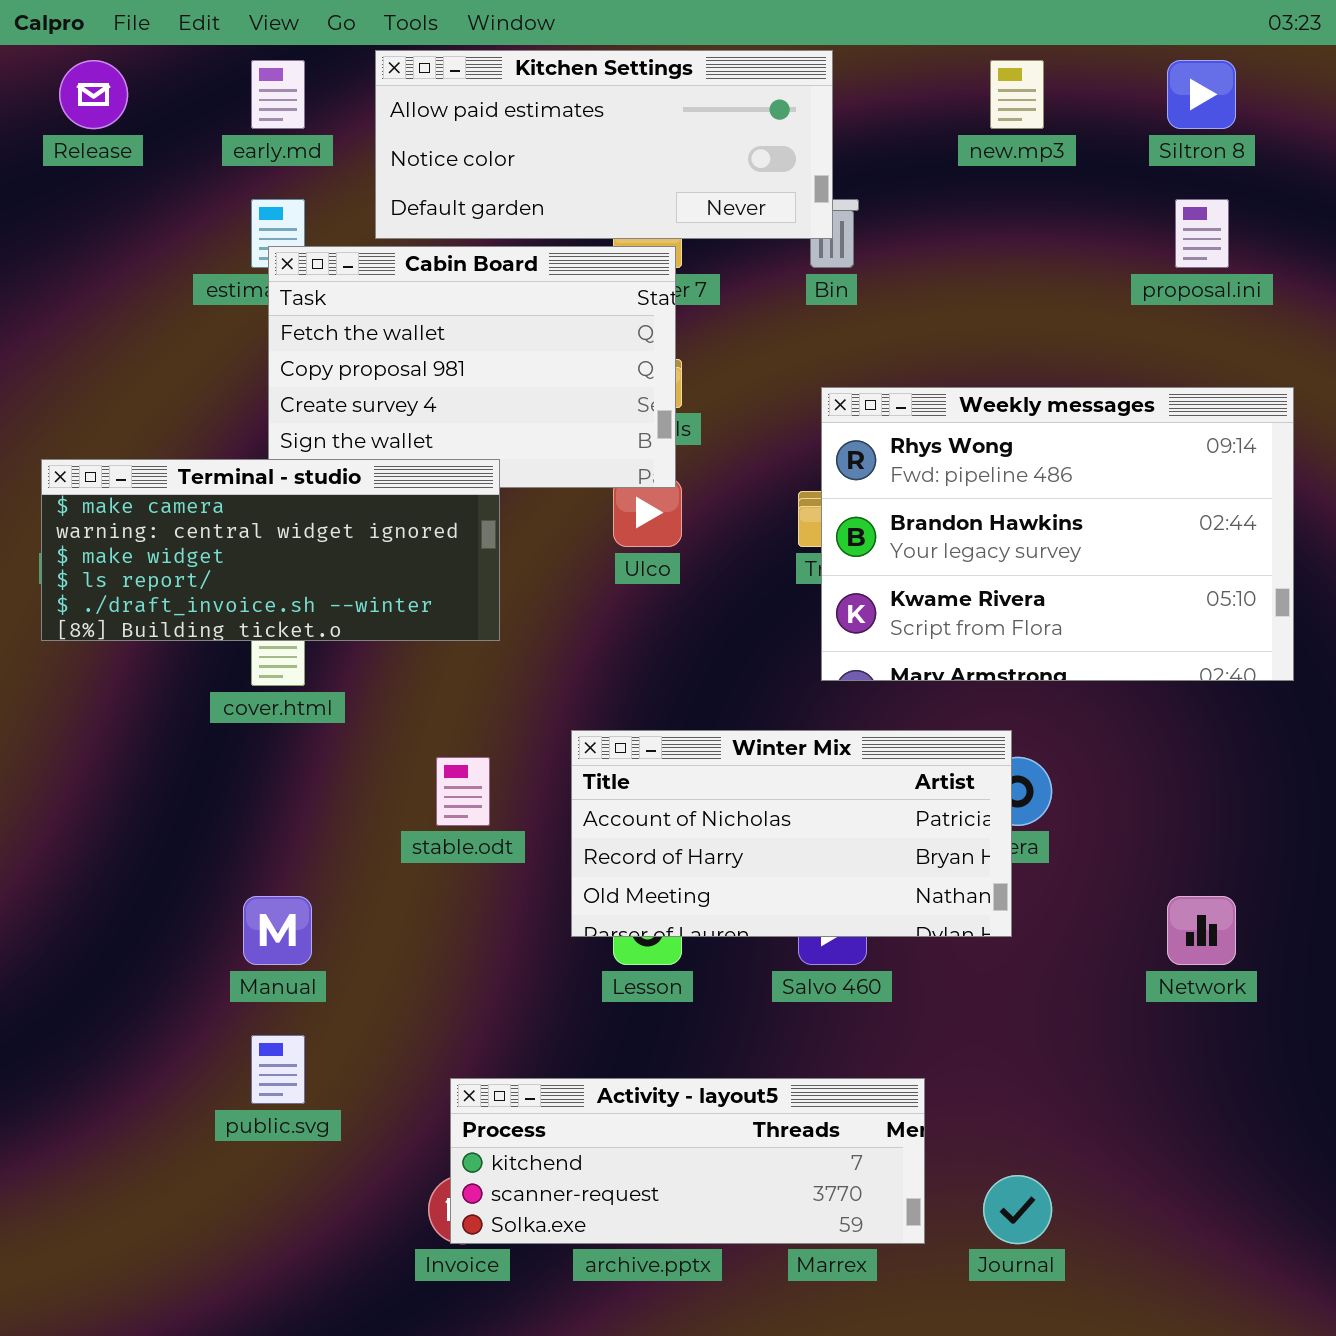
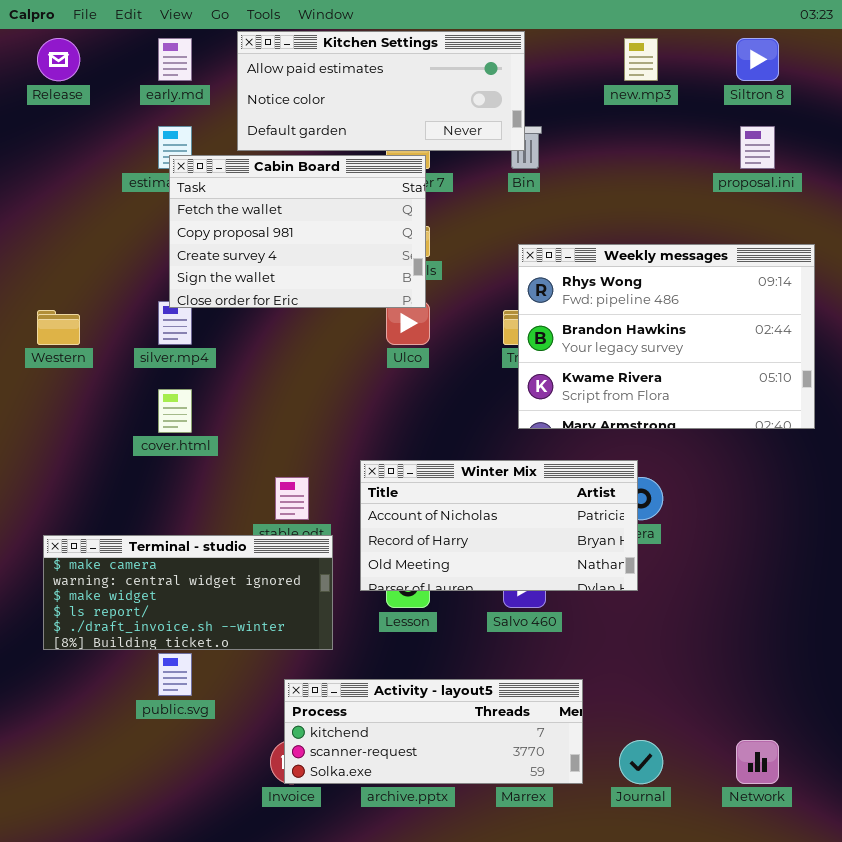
Terminal - studio: [41,459,500,641] -> [43,535,333,650], moved
Network: [1167,896,1236,965] -> [736,740,779,784], moved

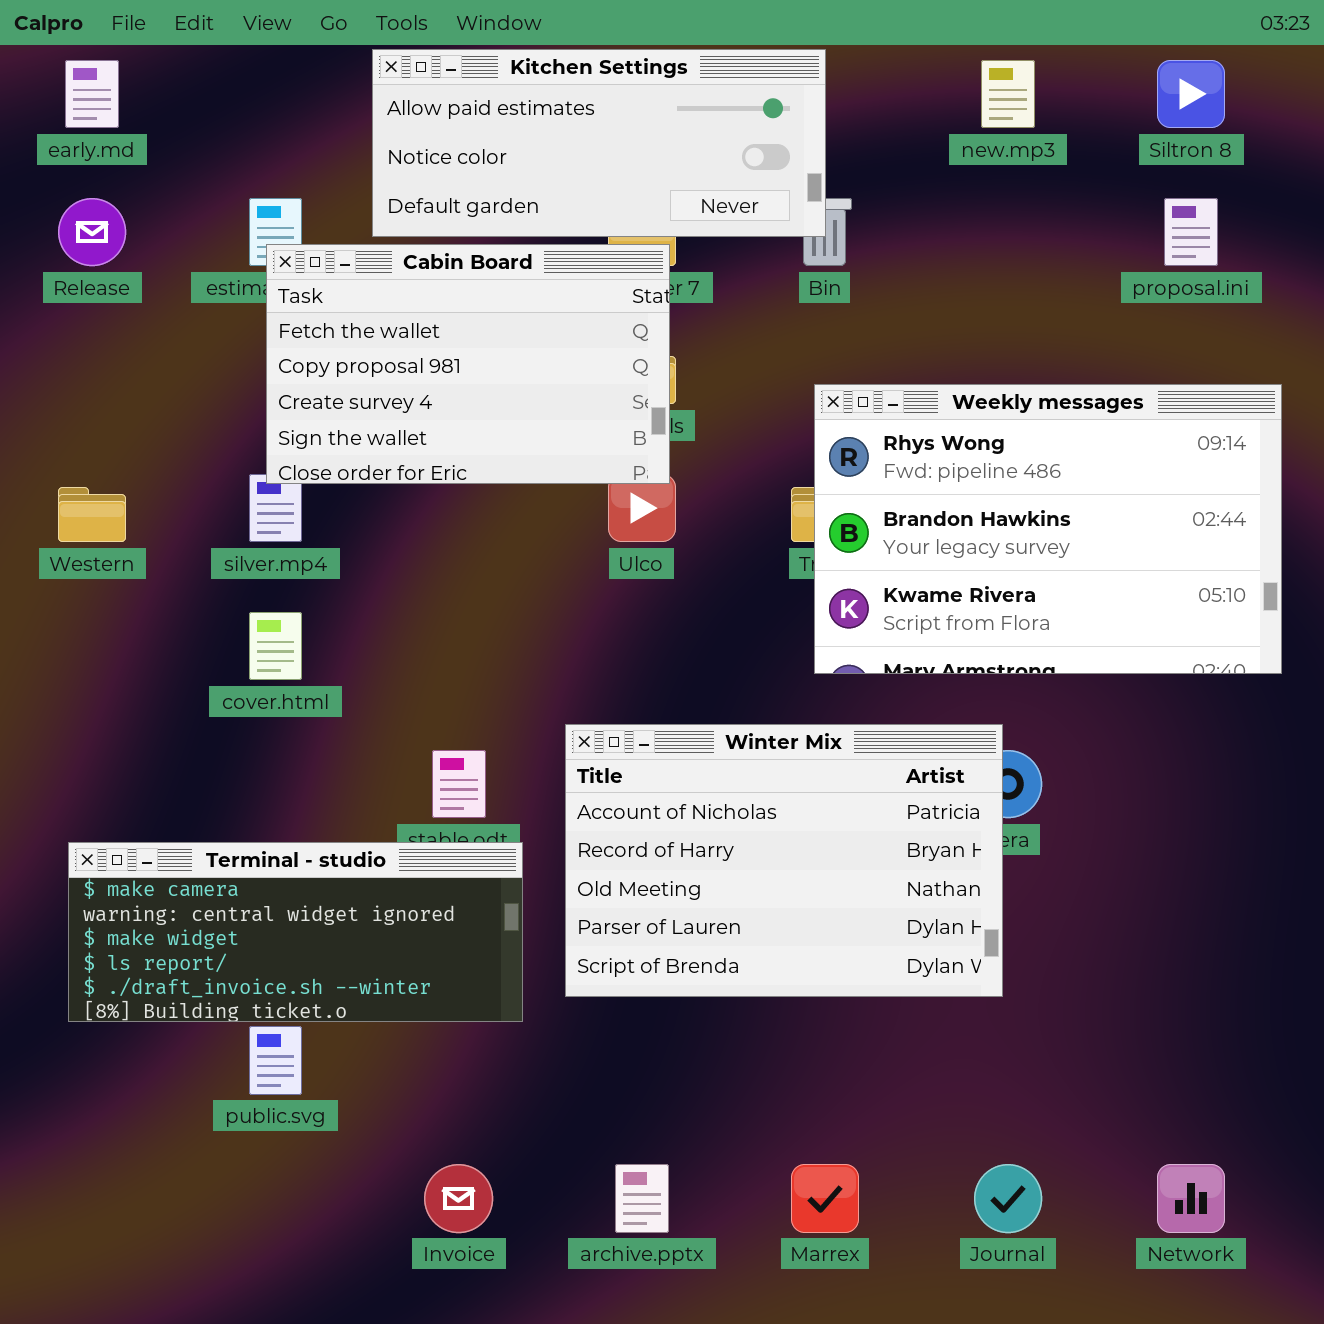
Release: [37,38,80,81] -> [58,198,126,266], moved
early.md: [158,38,192,81] -> [65,60,119,128], moved
Winter Mix: [360,460,638,591] -> [565,724,1003,997], resized
Activity - layout5: [284,679,583,784] -> none, closed

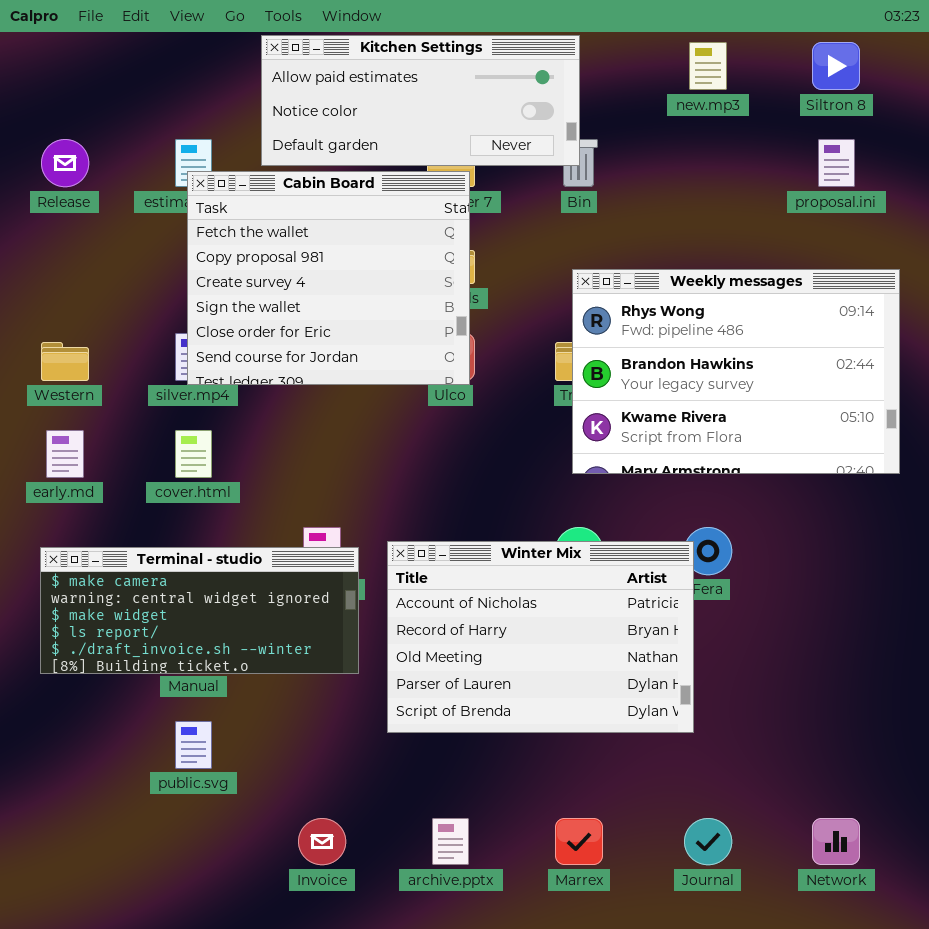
early.md: [65,60,119,128] -> [46,430,84,478], moved
Cabin Board: [266,244,670,484] -> [187,171,470,385], resized
Winter Mix: [565,724,1003,997] -> [387,541,694,733], moved
Terminal - studio: [68,842,523,1022] -> [40,547,359,674], moved

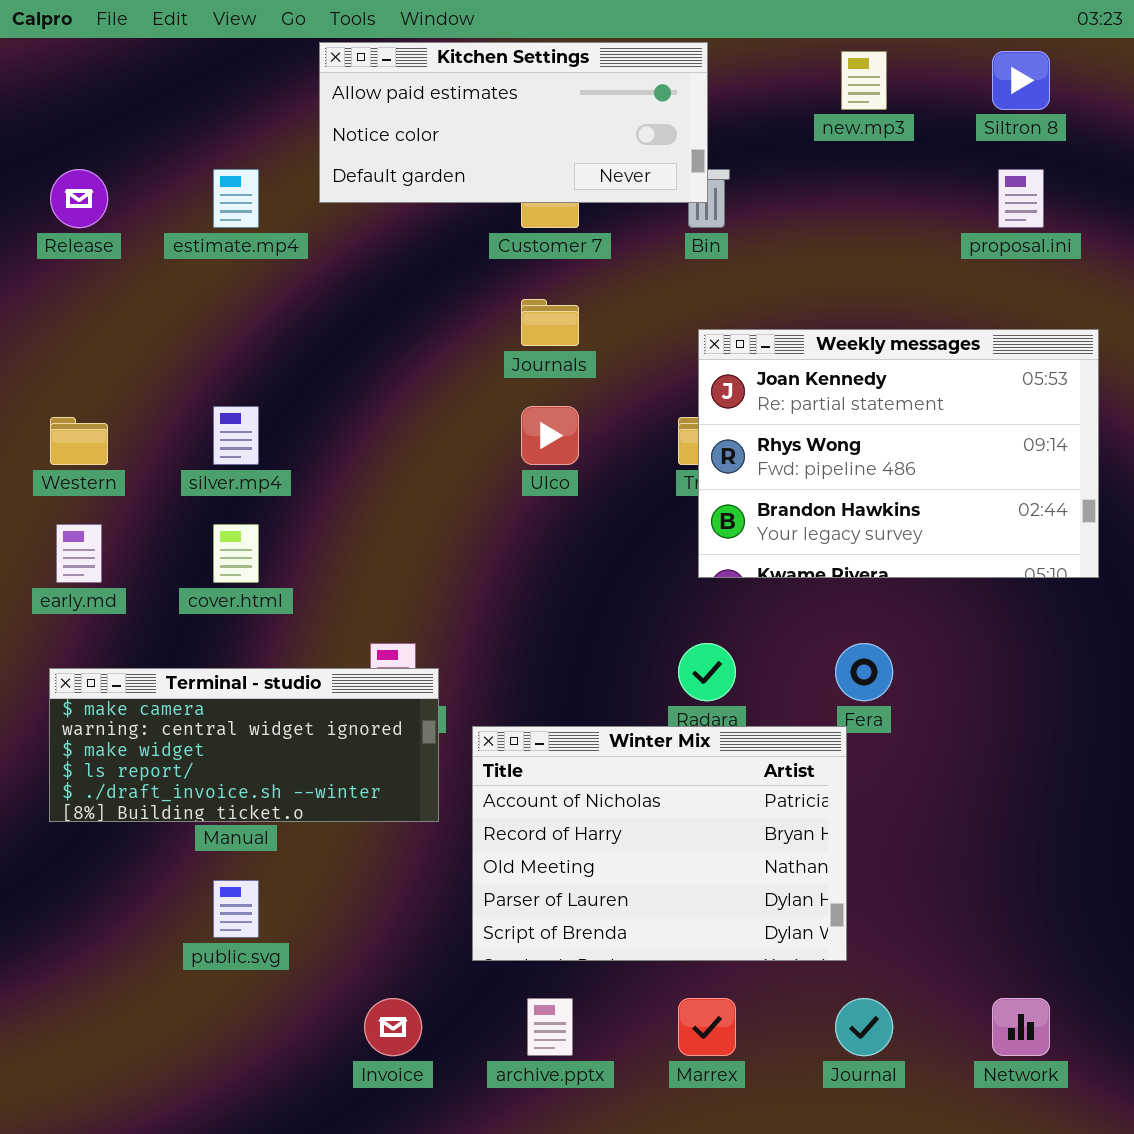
Cabin Board: [187,171,470,385] -> none, closed
Weekly messages: [572,269,900,474] -> [698,329,1099,578], scrolled up 1 row
Winter Mix: [387,541,694,733] -> [472,726,847,961], moved

